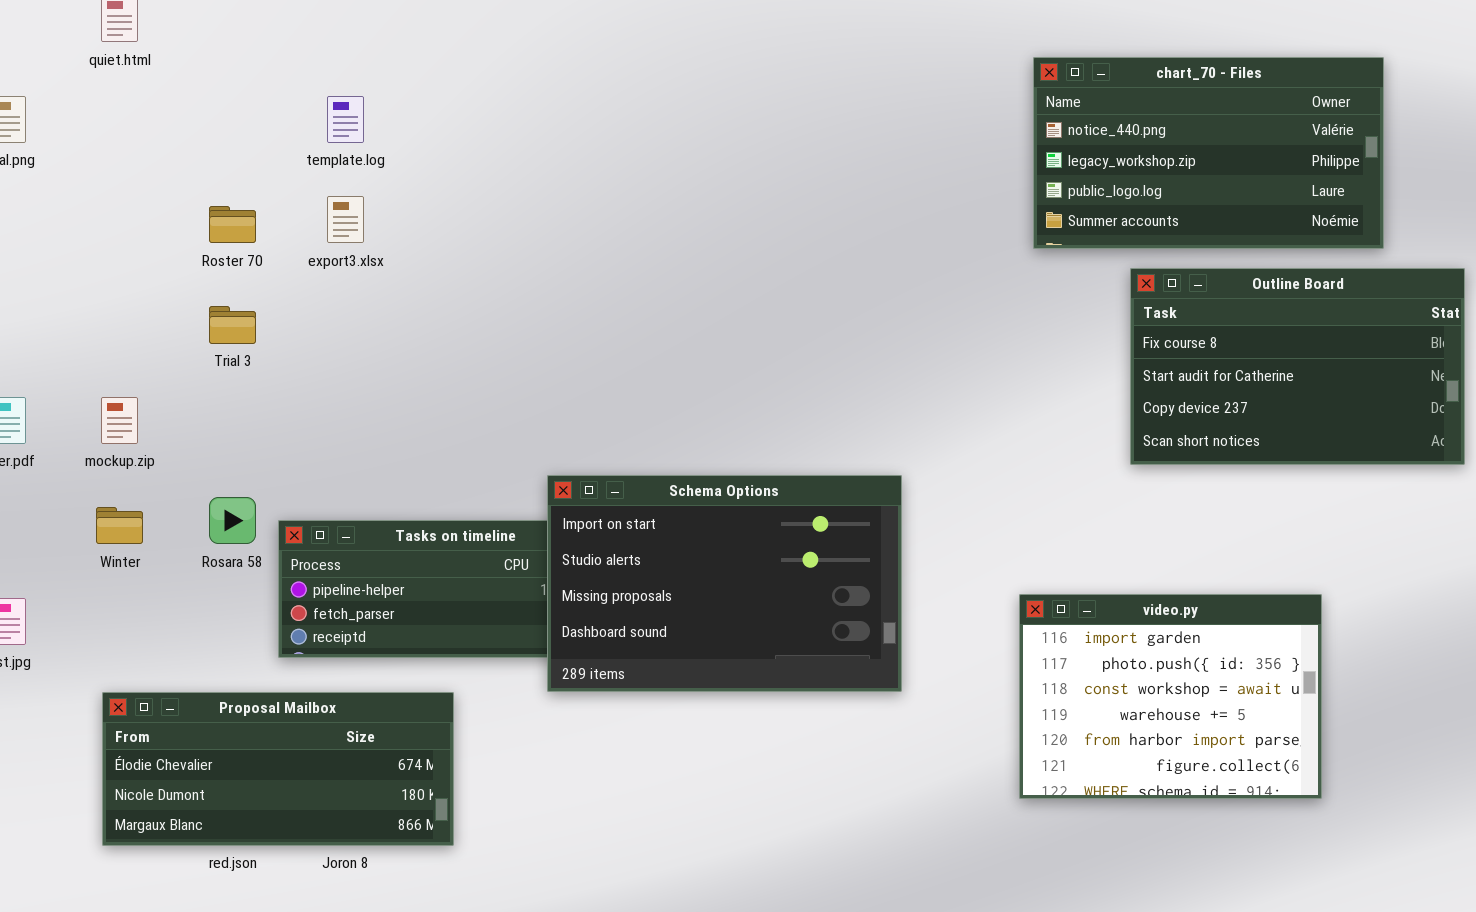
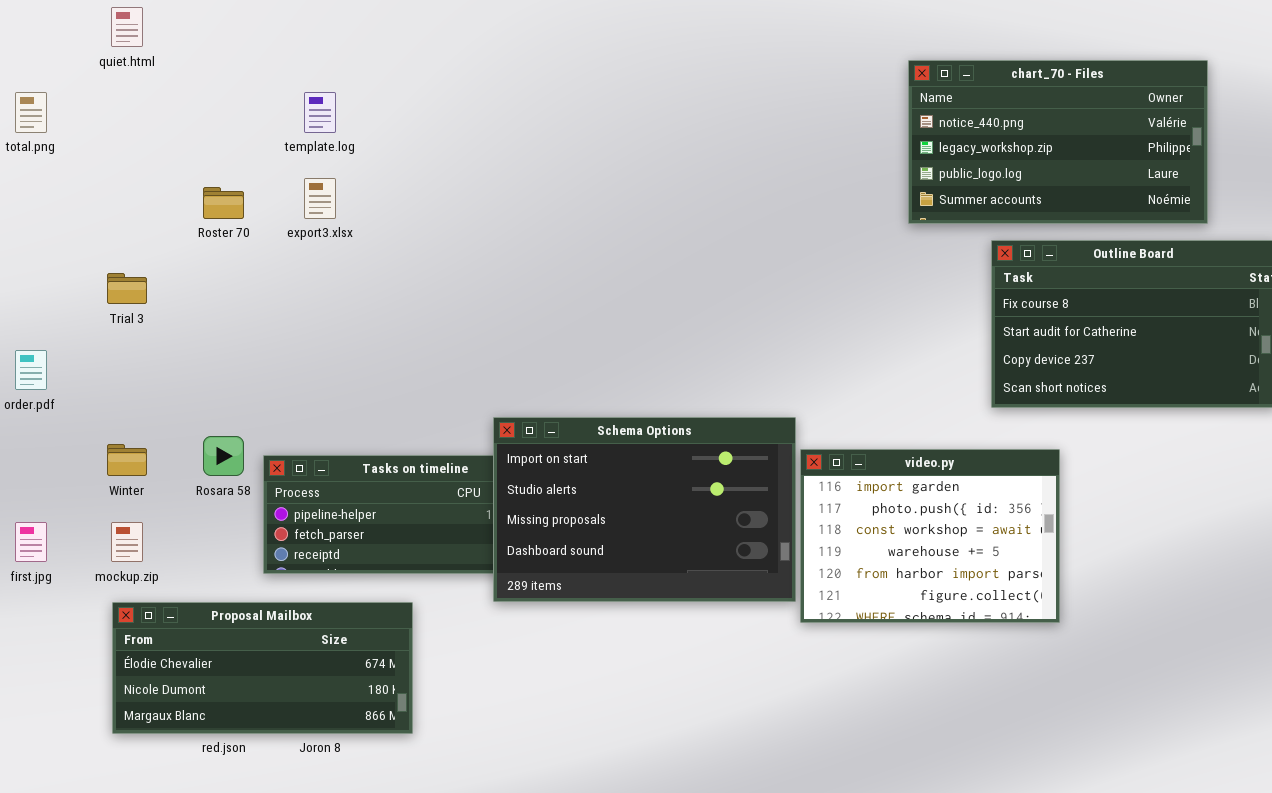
Trial 3: [209,306,256,344] -> [107,273,147,304], moved
mockup.zip: [101,397,138,444] -> [111,522,143,562], moved
video.py: [1019,594,1322,799] -> [800,449,1060,623], moved

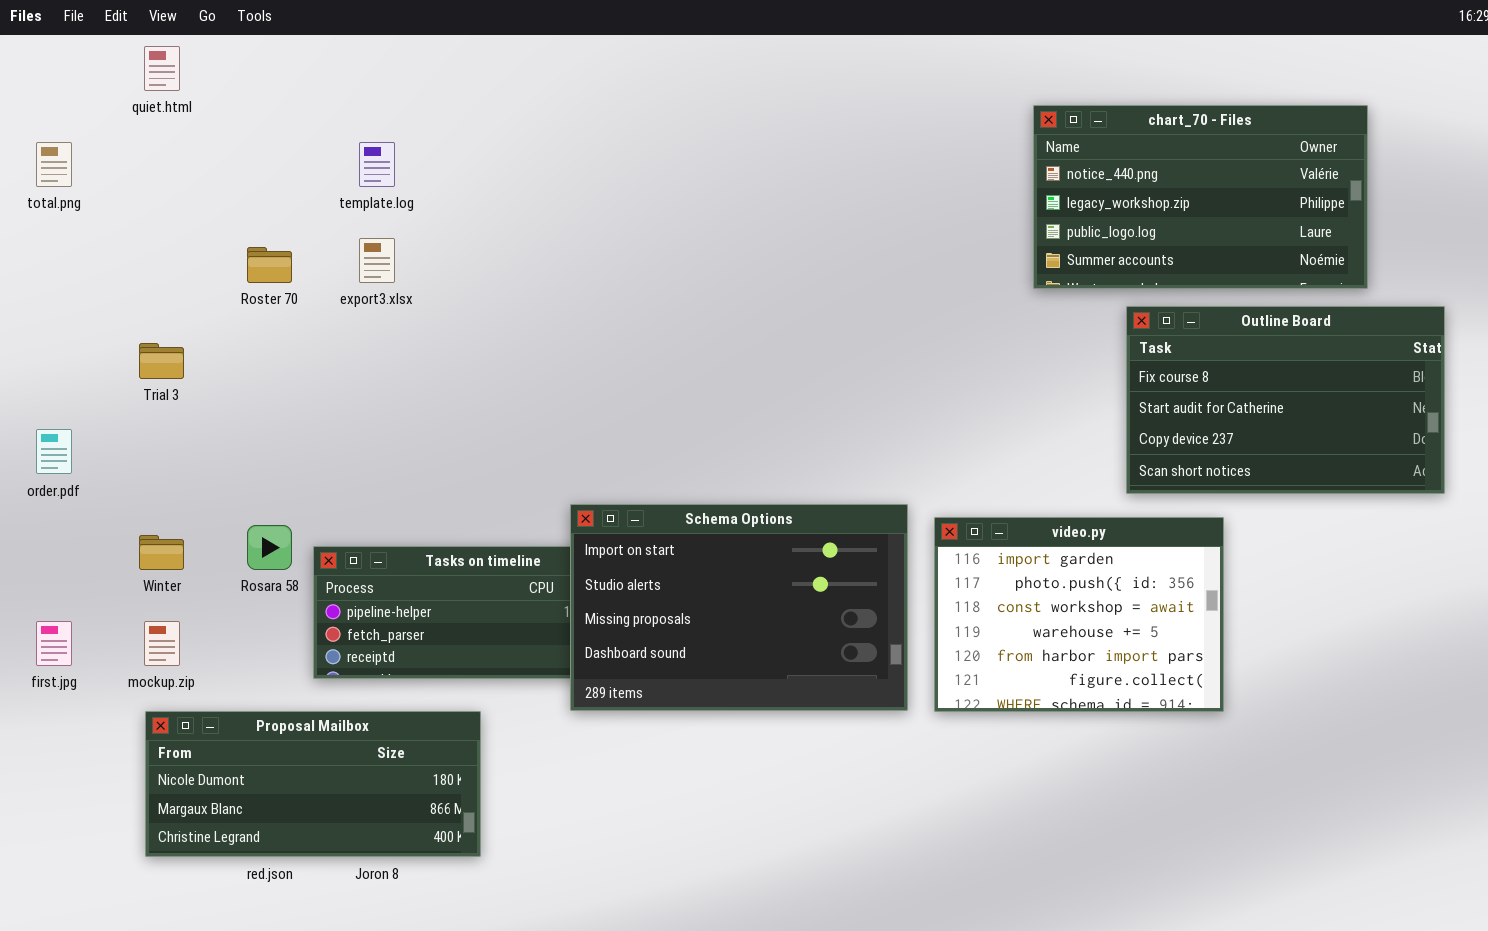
video.py: [800,449,1060,623] -> [934,517,1224,712], moved
Proposal Mailbox: [112,602,413,734] -> [145,711,481,857], scrolled down 1 row

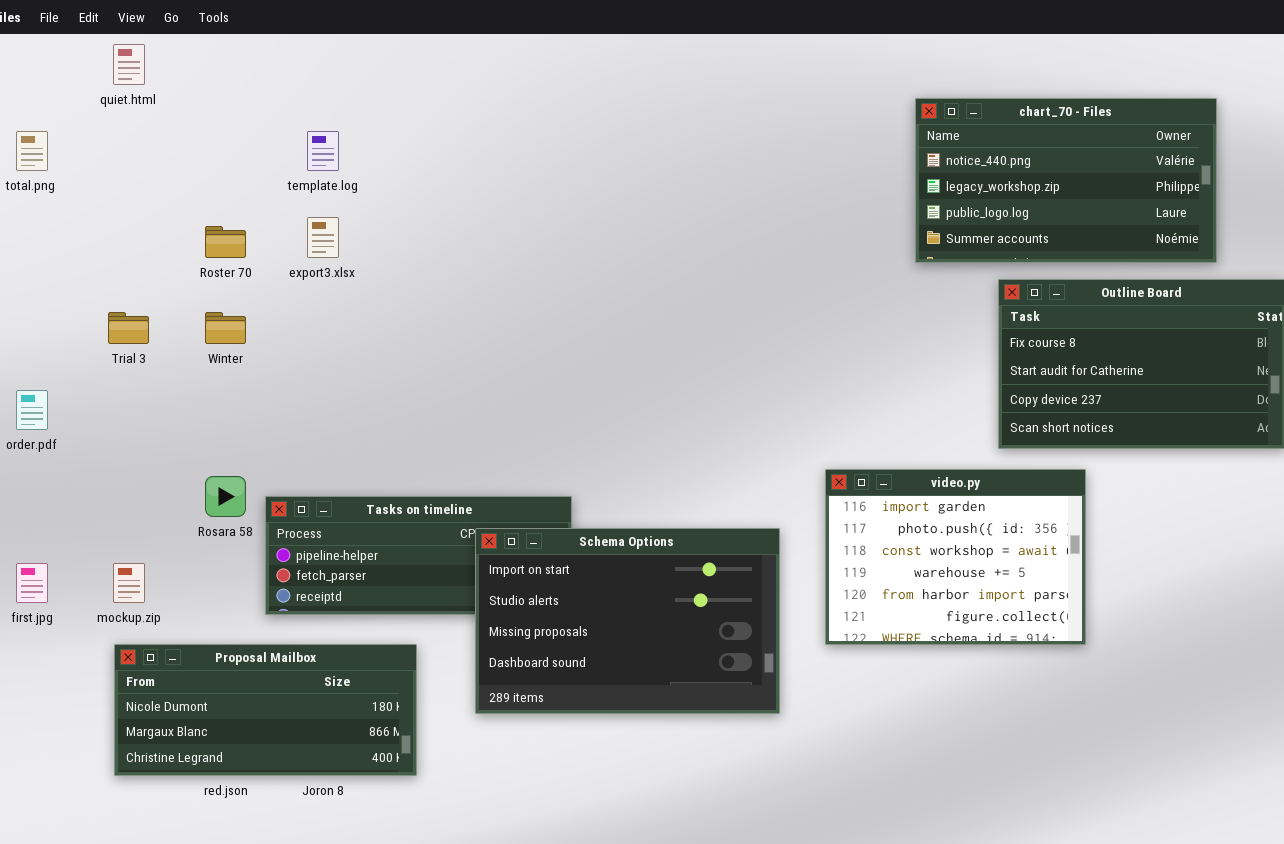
Schema Options: [570,504,908,711] -> [475,528,780,714], moved
Winter: [139,535,184,570] -> [205,312,246,344], moved

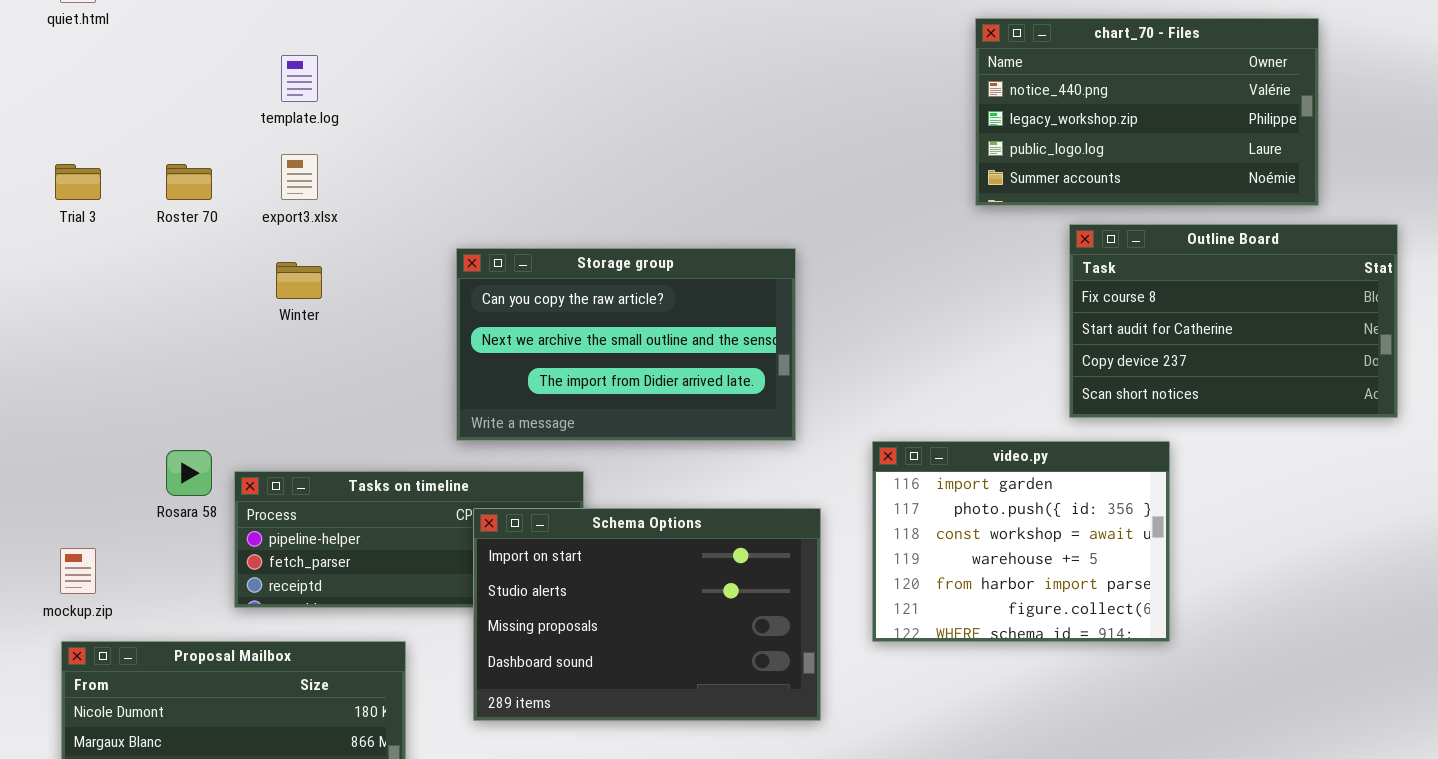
Storage group: none -> [456,248,796,441], opened
Trial 3: [108,312,149,344] -> [55,164,101,200], moved
Winter: [205,312,246,344] -> [276,262,322,299], moved

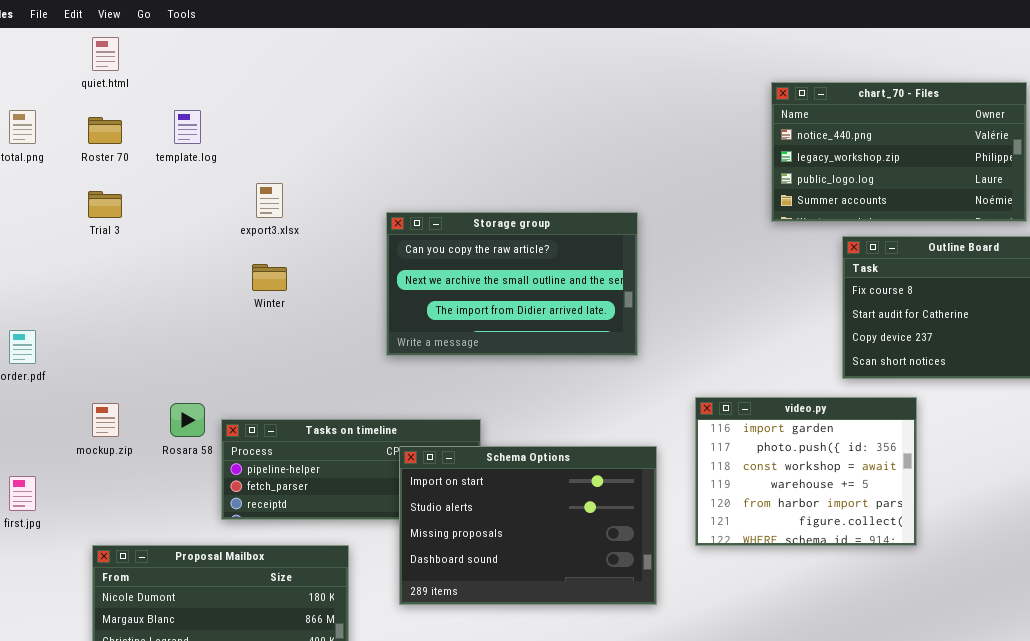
template.log: [281,55,318,102] -> [174,110,201,144], moved
Roster 70: [166,164,212,200] -> [88,117,122,144], moved
Storage group: [456,248,796,441] -> [386,212,638,356], moved
mockup.zip: [60,548,96,594] -> [92,403,119,437], moved

